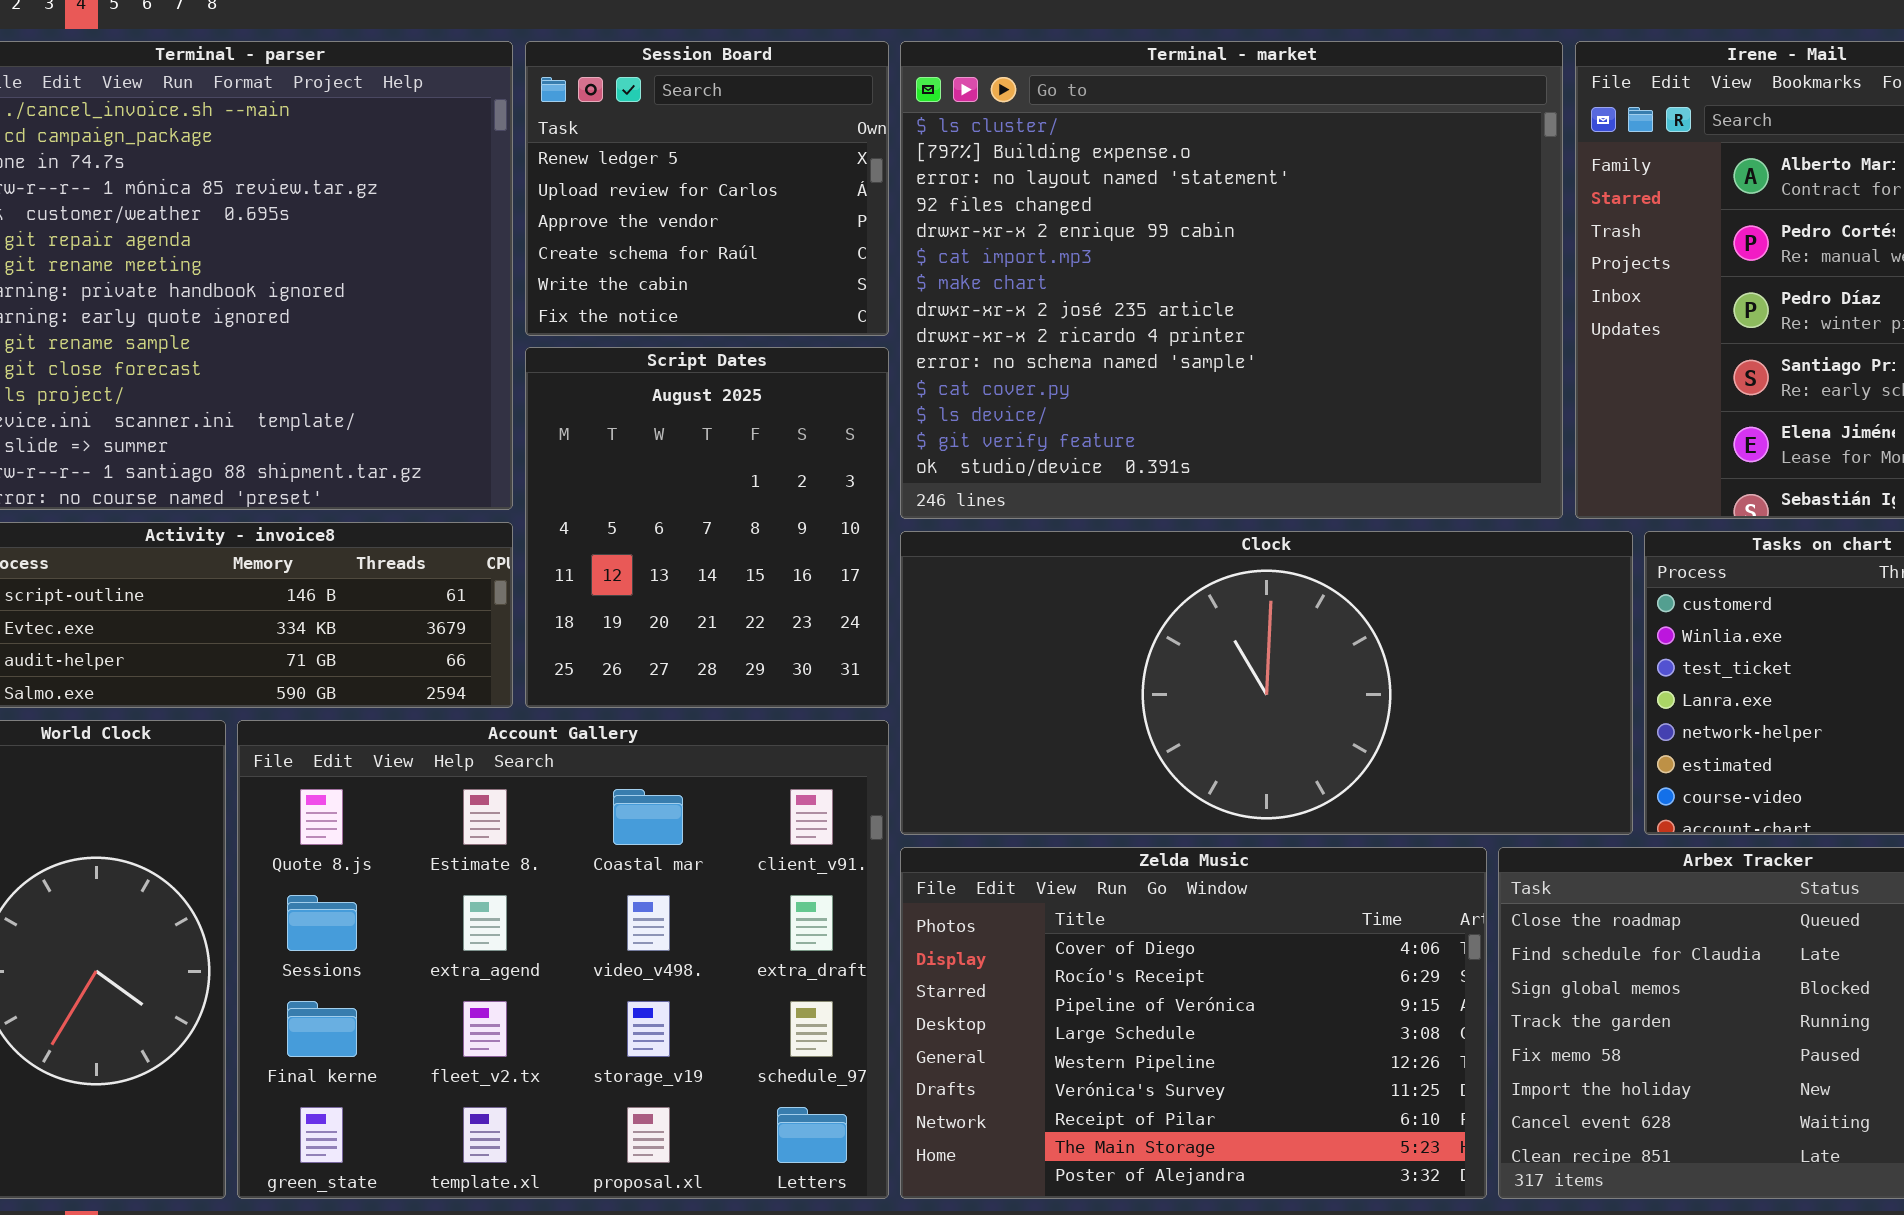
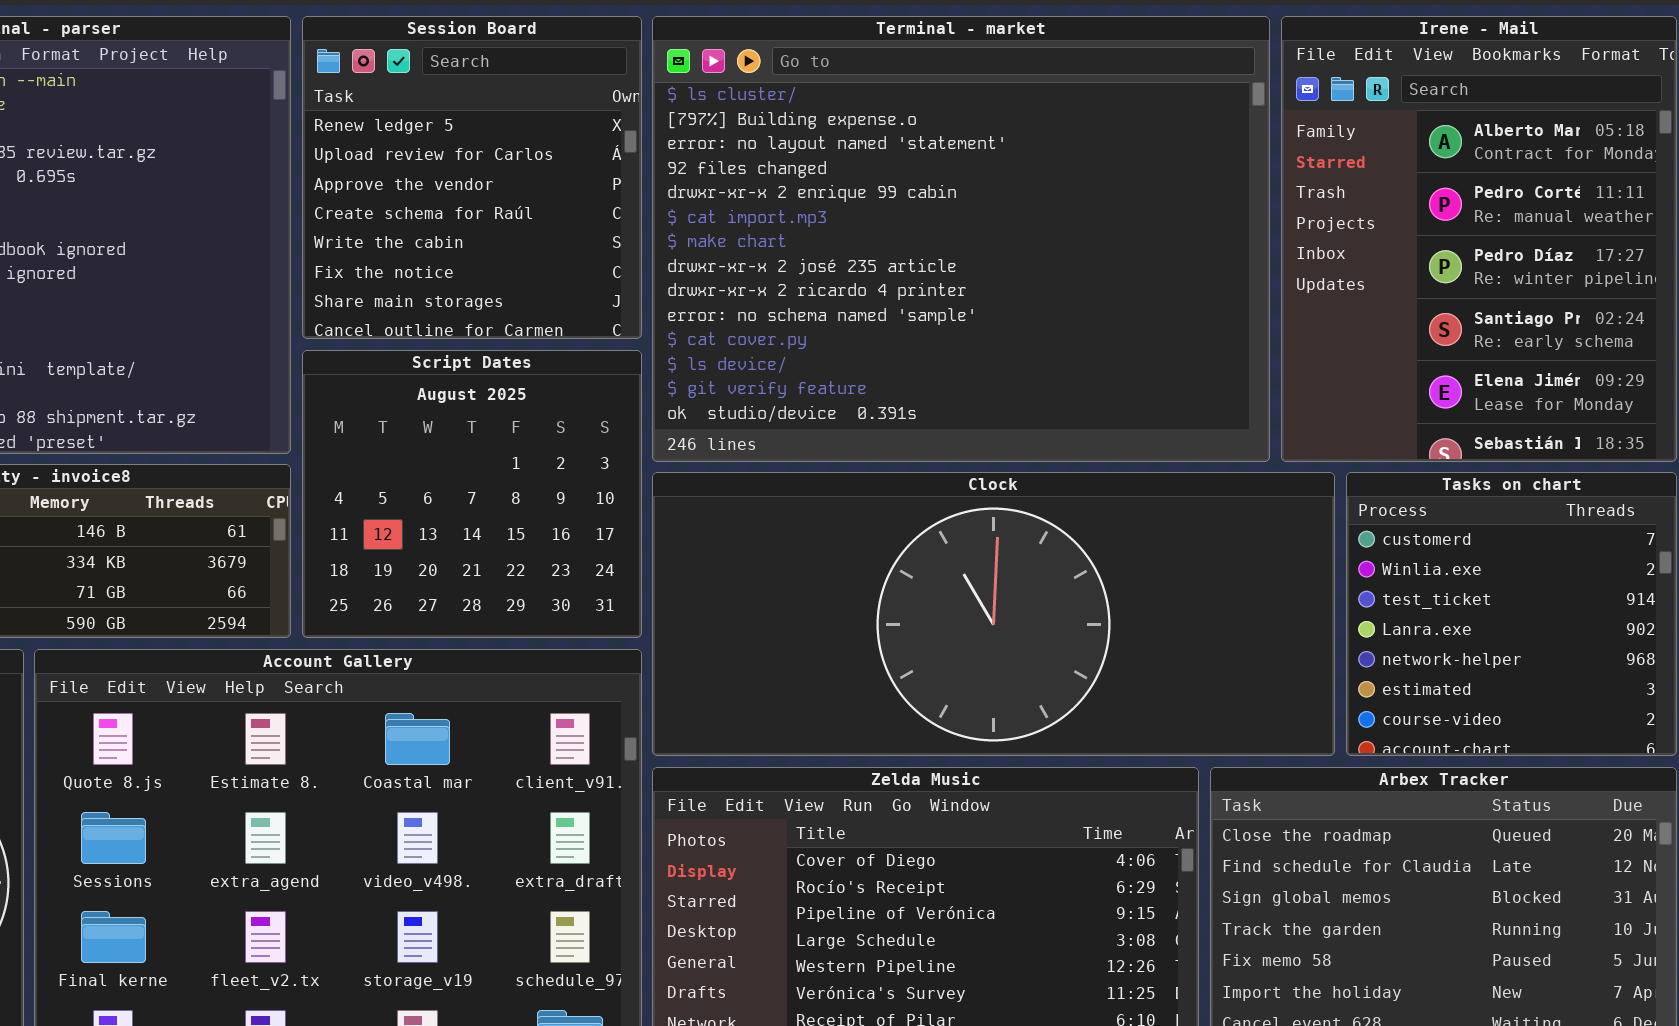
Session Board: [525,41,889,336] -> [302,16,642,339], resized
Script Dates: [525,347,889,708] -> [302,350,642,638], resized

